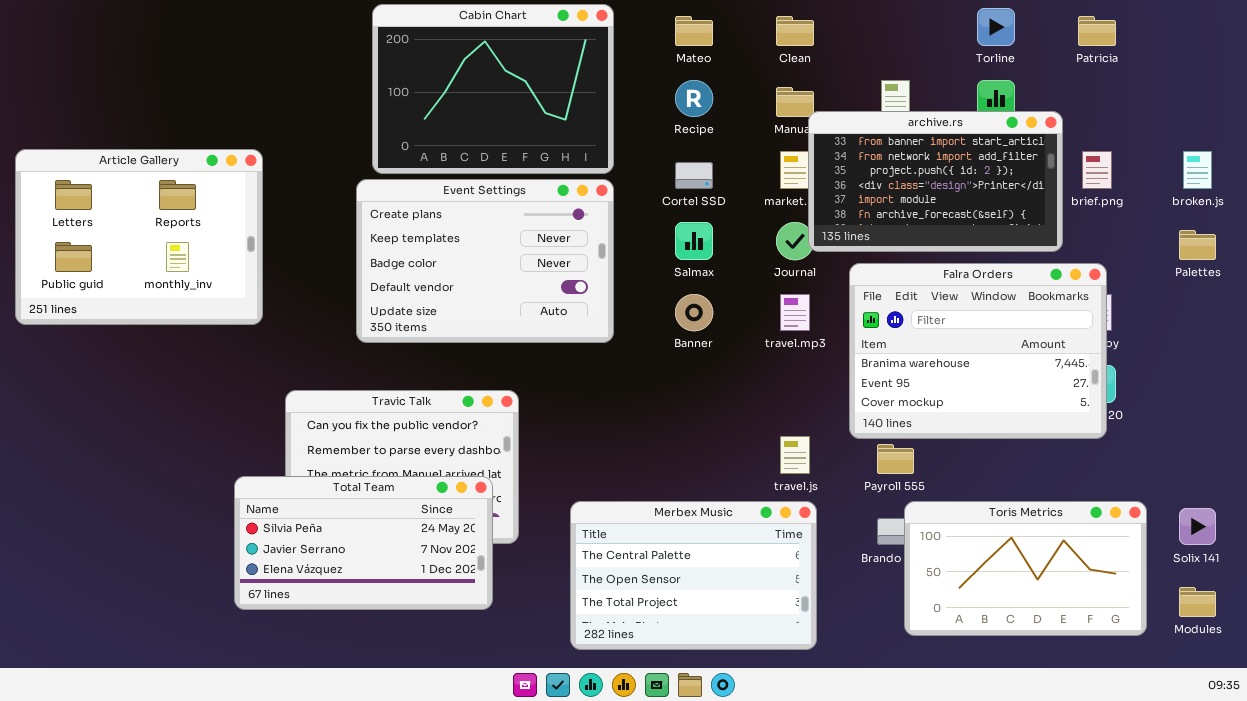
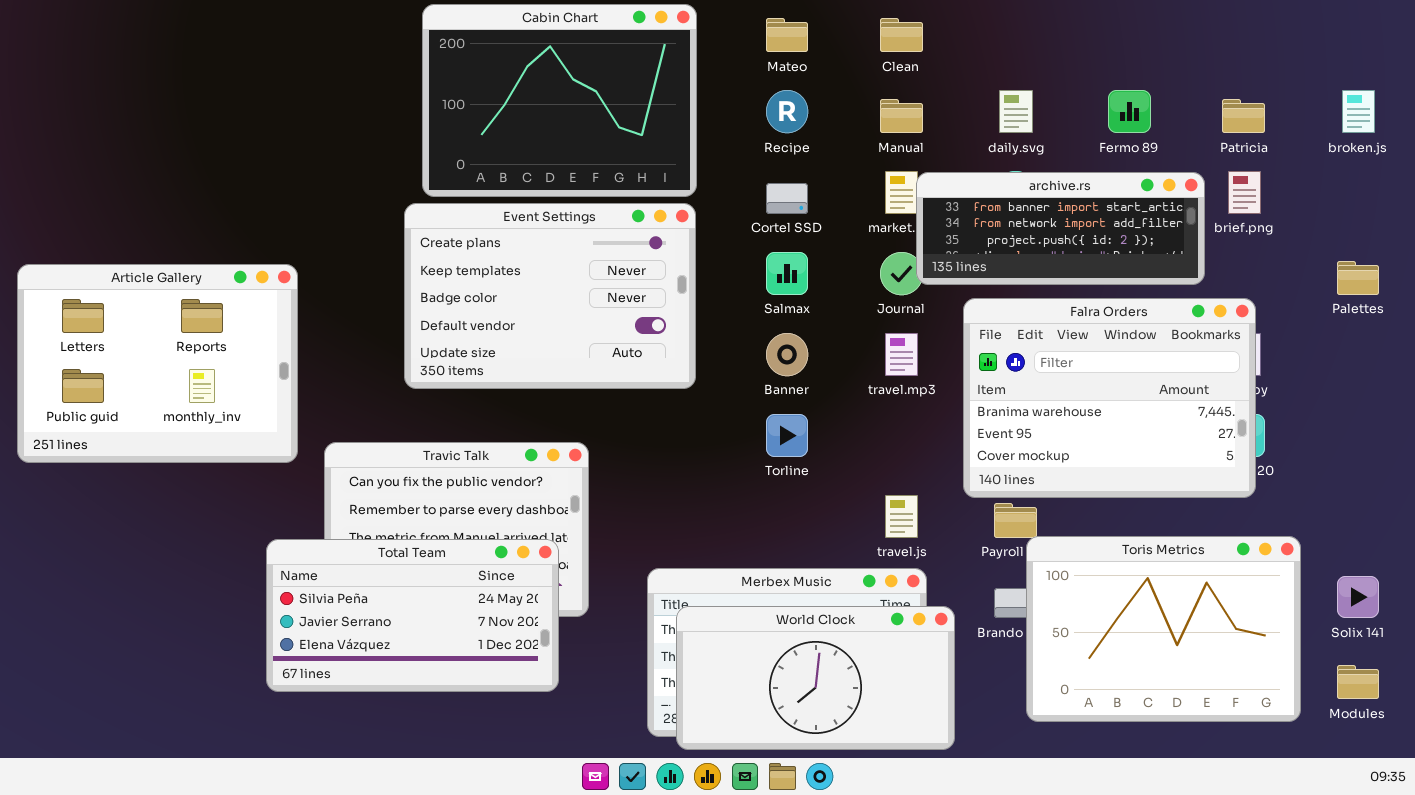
Torline: [977,8,1015,46] -> [766,414,808,457], moved
Patricia: [1078,16,1116,46] -> [1222,99,1265,133], moved
archive.rs: [808,111,1063,252] -> [916,172,1205,285], resized
Article Gallery: [15,149,263,325] -> [17,264,298,463], moved
broken.js: [1183,151,1212,189] -> [1342,90,1375,133], moved
Toris Metrics: [904,501,1147,636] -> [1026,536,1301,722], resized
World Clock: none -> [676,606,955,750], opened

